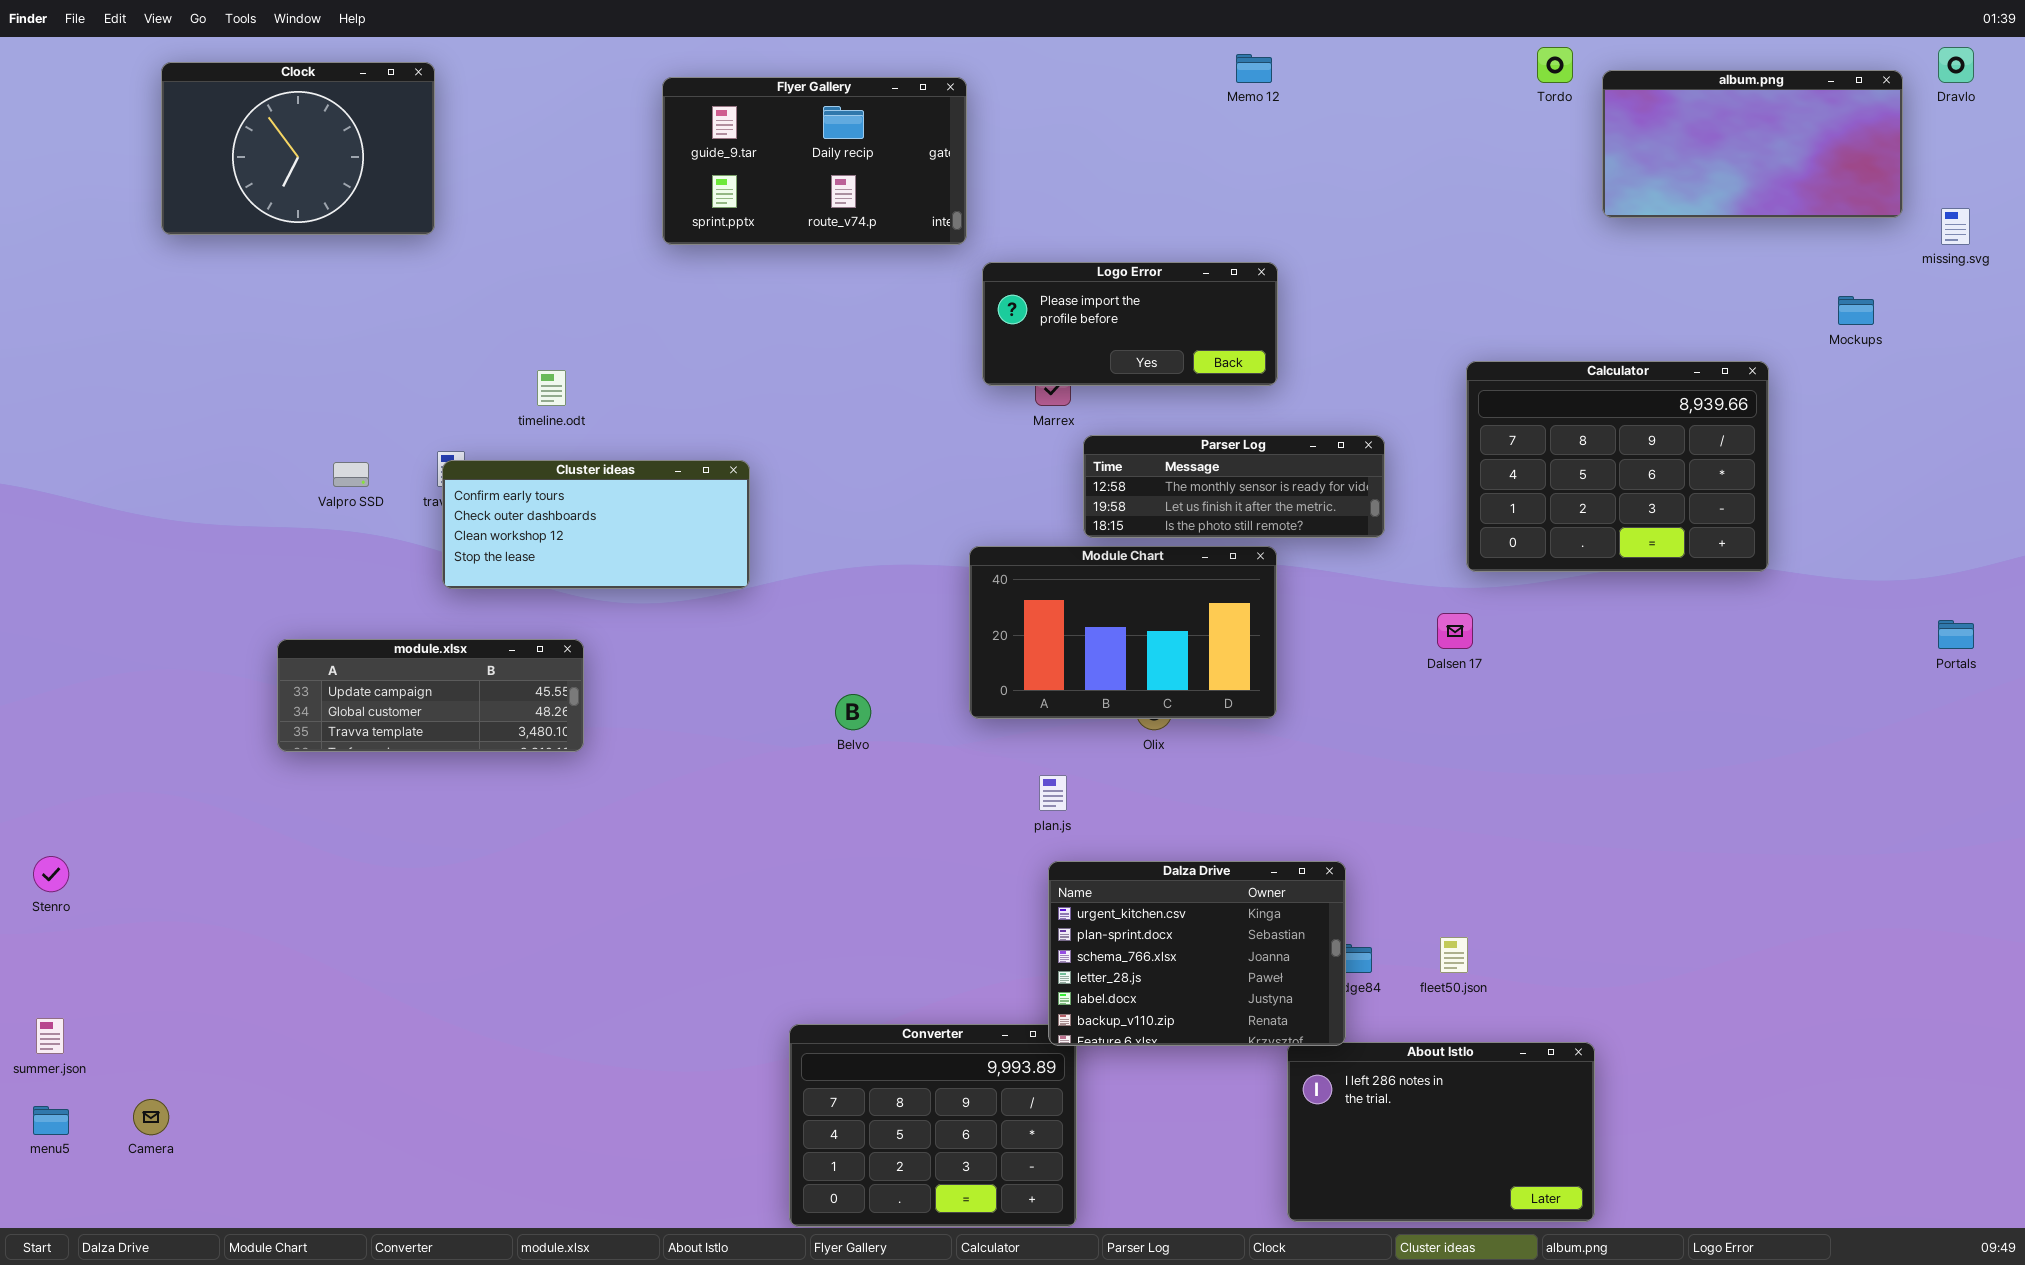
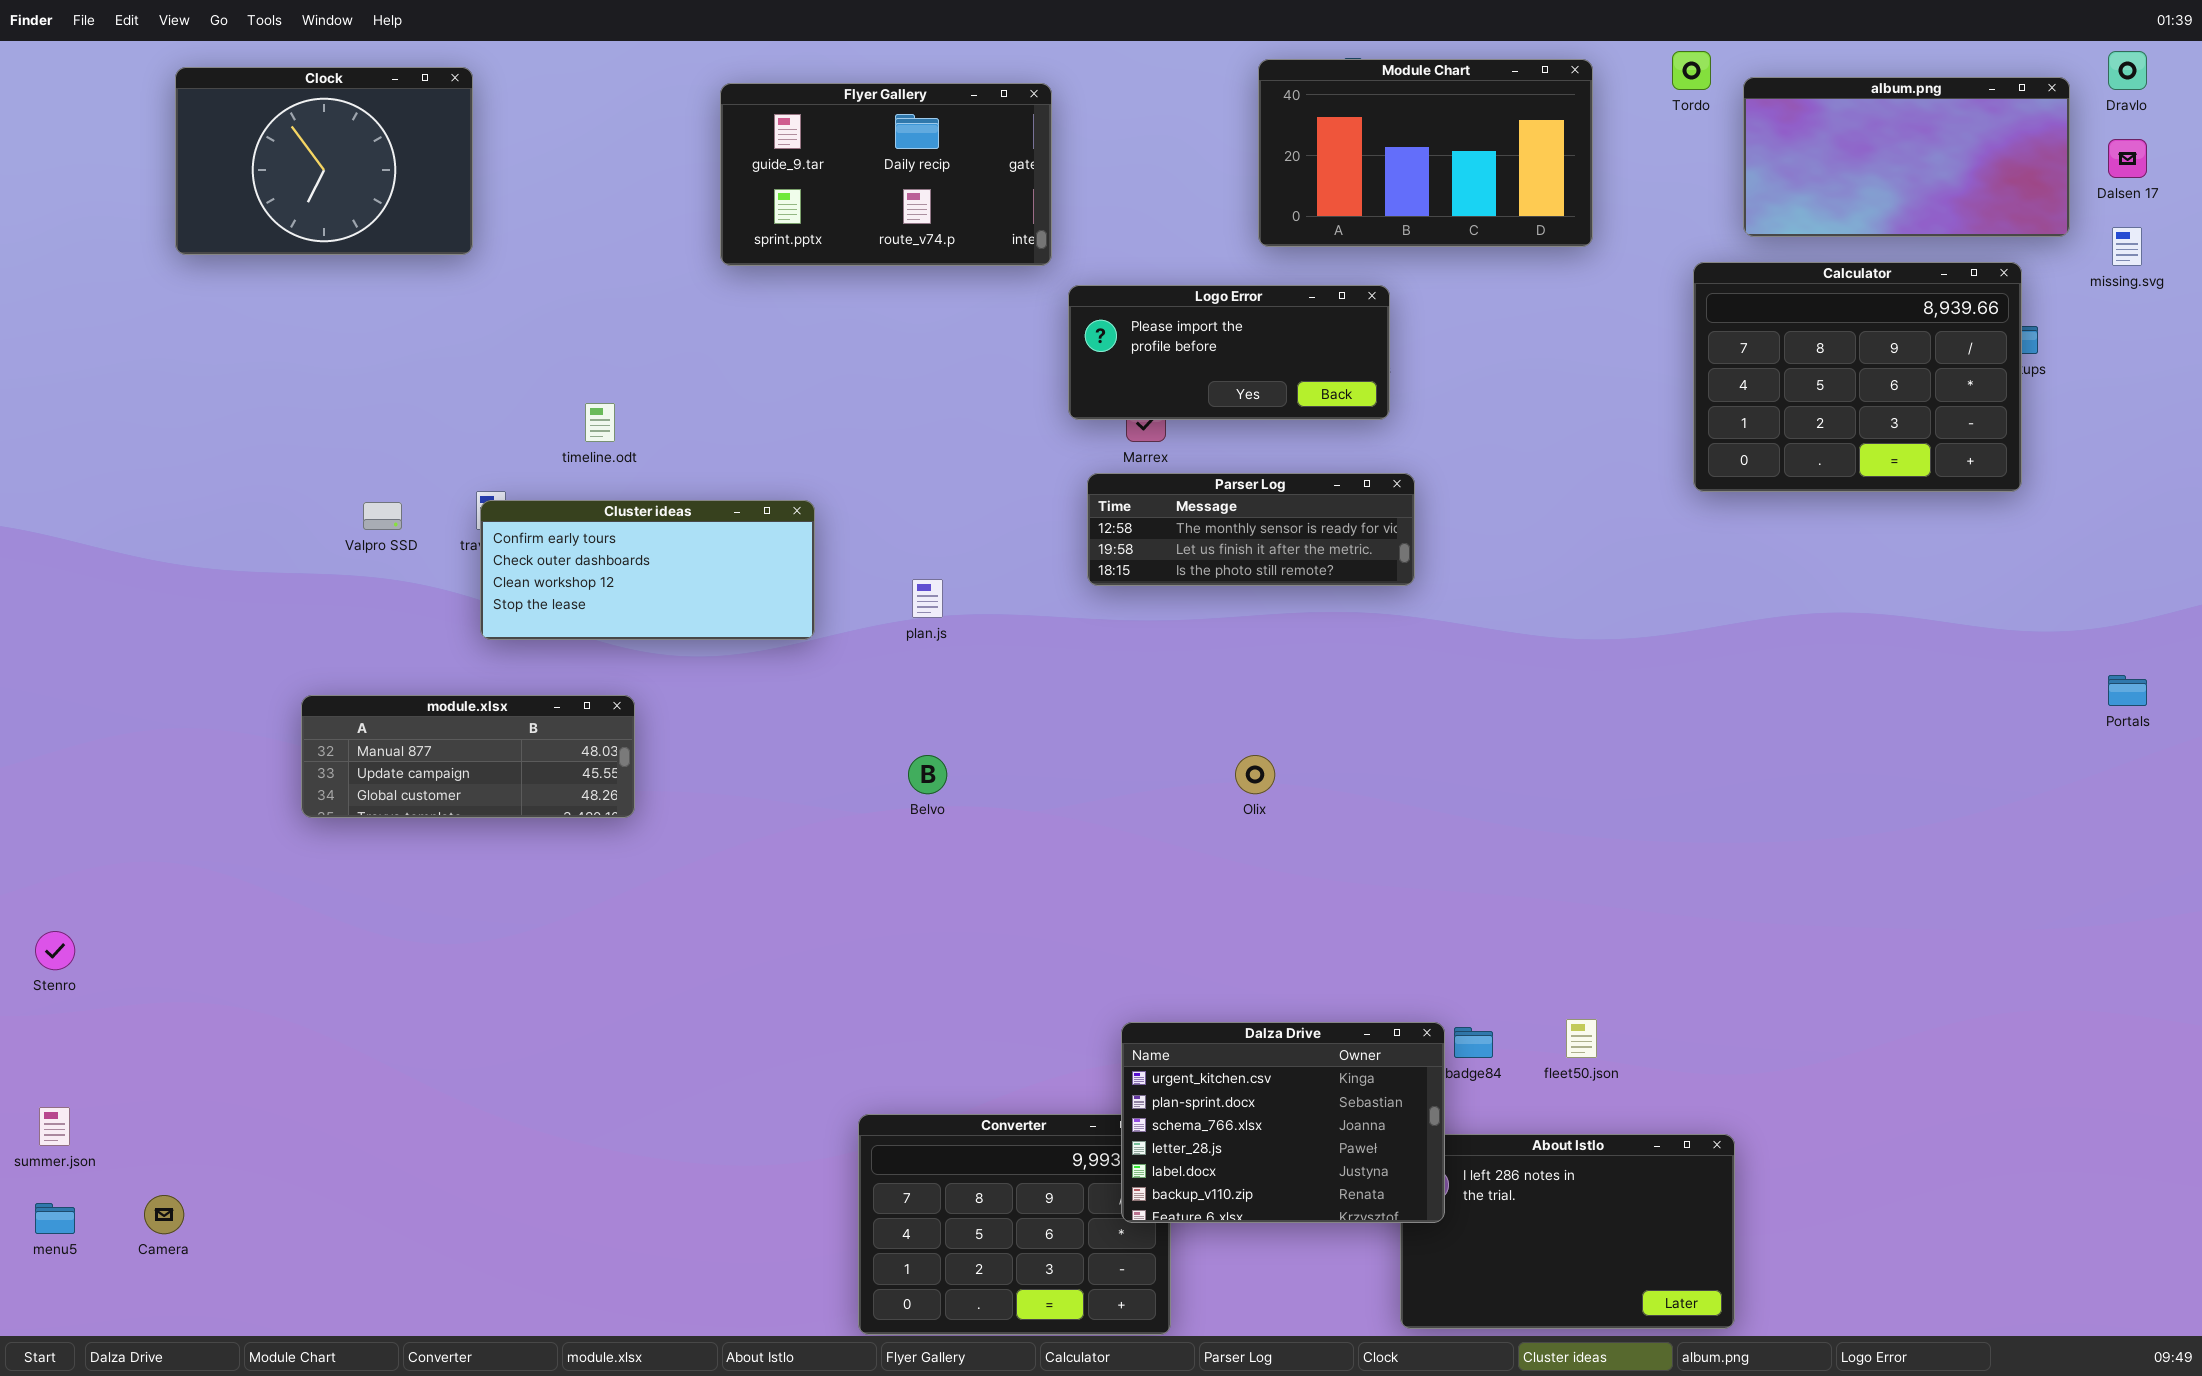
Calculator: [1466,361,1769,572] -> [1693,262,2022,492], moved
Parser Log: [1083,435,1385,538] -> [1087,473,1415,586], moved
Module Chart: [969,546,1277,719] -> [1258,59,1593,247], moved
Dalsen 17: [1437,613,1473,649] -> [2108,139,2147,178], moved
module.xlsx: [277,639,584,752] -> [301,695,635,818], scrolled up 1 row
plan.js: [1039,775,1067,811] -> [912,579,943,618], moved
Dalza Drive: [1048,861,1346,1046] -> [1121,1022,1445,1223], moved

